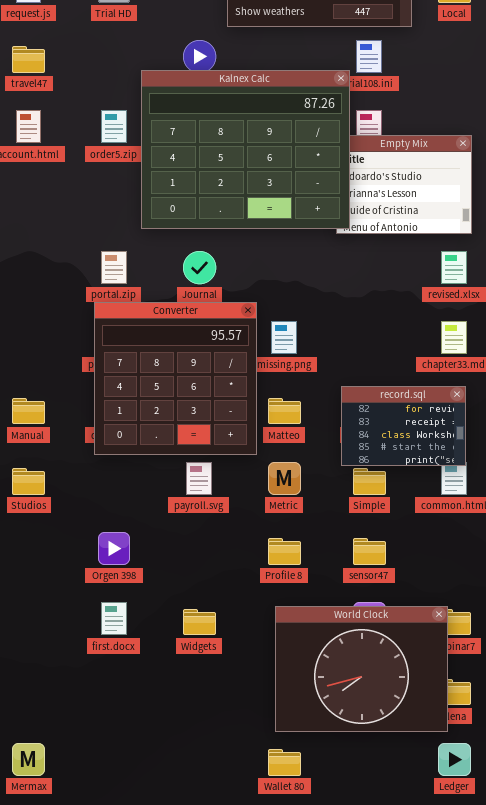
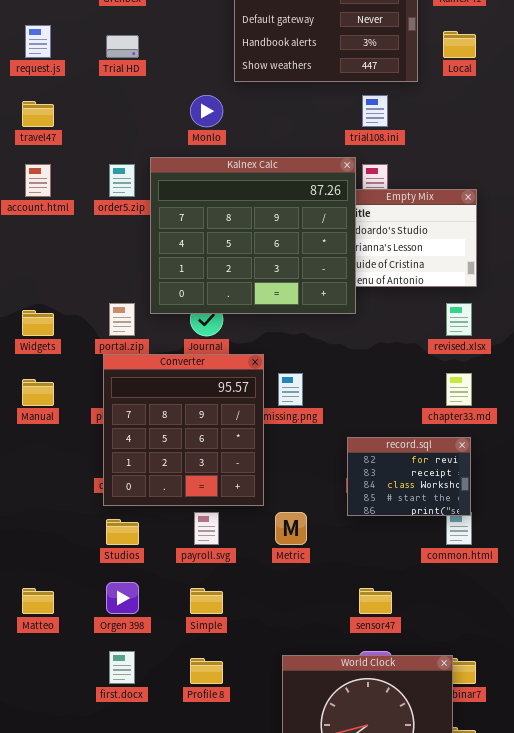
Kalnex Calc: [141,70,350,229] -> [150,157,356,314], moved
Manual: [12,398,45,424] -> [22,379,54,406], moved
Matteo: [268,398,301,424] -> [22,588,54,614], moved
Studios: [12,468,45,495] -> [106,519,139,545], moved
Simple: [353,468,386,495] -> [190,588,223,614], moved
Profile 8: [268,538,301,565] -> [190,658,223,684], moved
Widgets: [183,609,216,635] -> [22,310,54,336], moved

